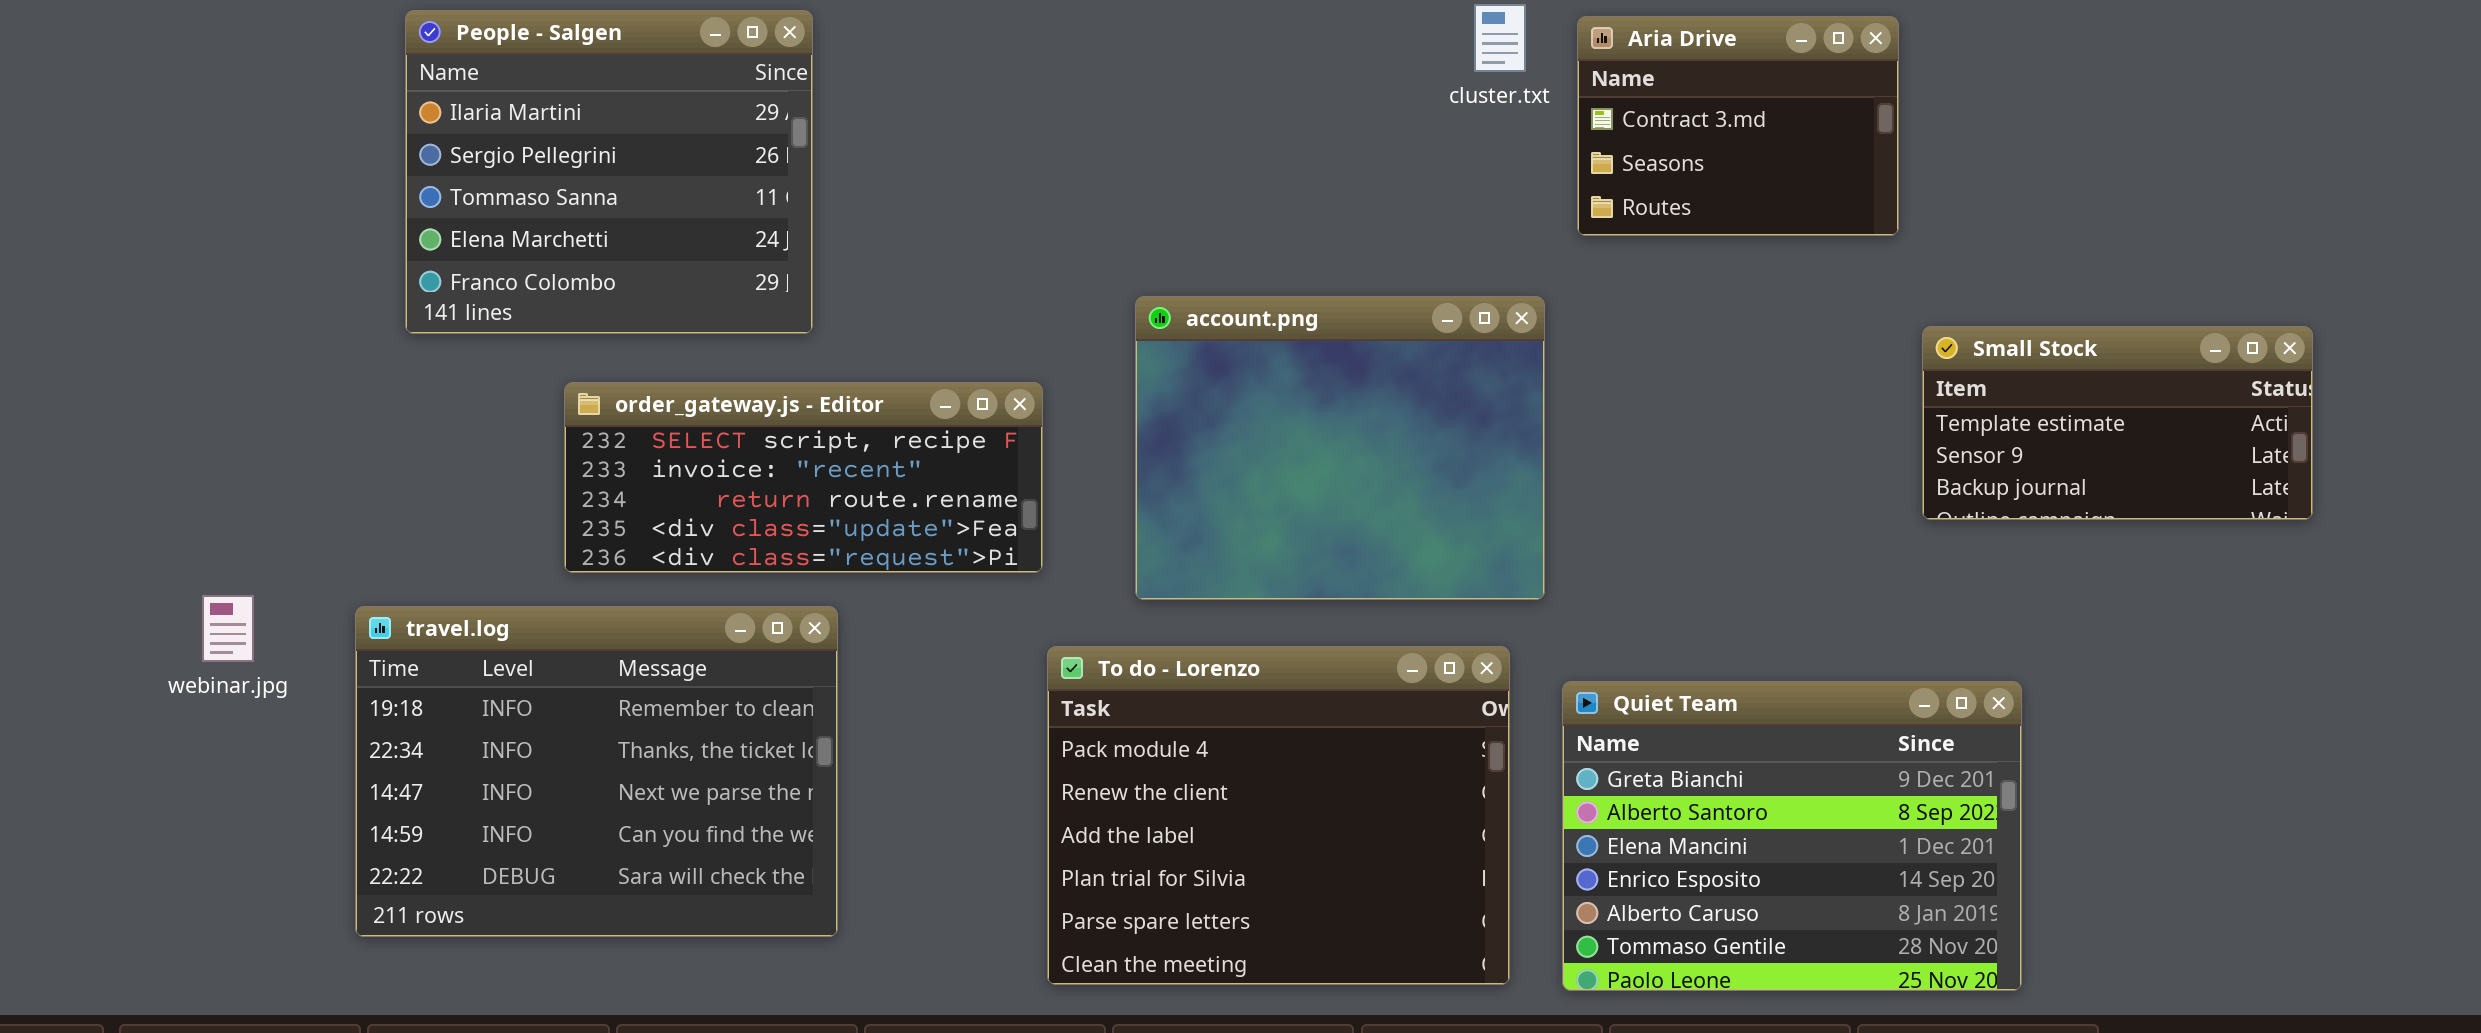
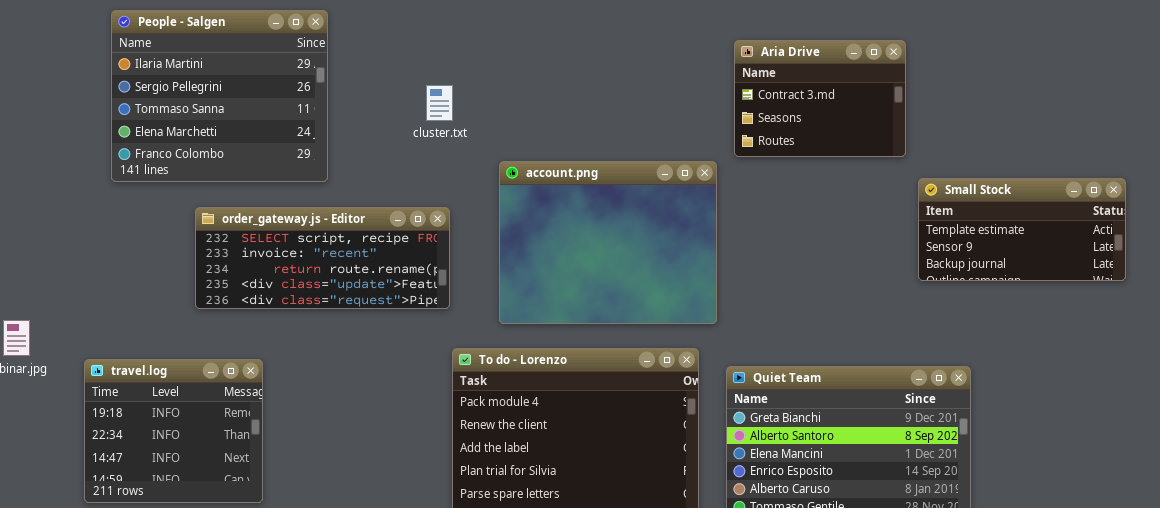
cluster.txt: [1474,4,1526,72] -> [426,85,453,121], moved
Aria Drive: [1577,16,1899,236] -> [734,40,906,157], moved
travel.log: [355,606,838,937] -> [84,359,263,503], resized

